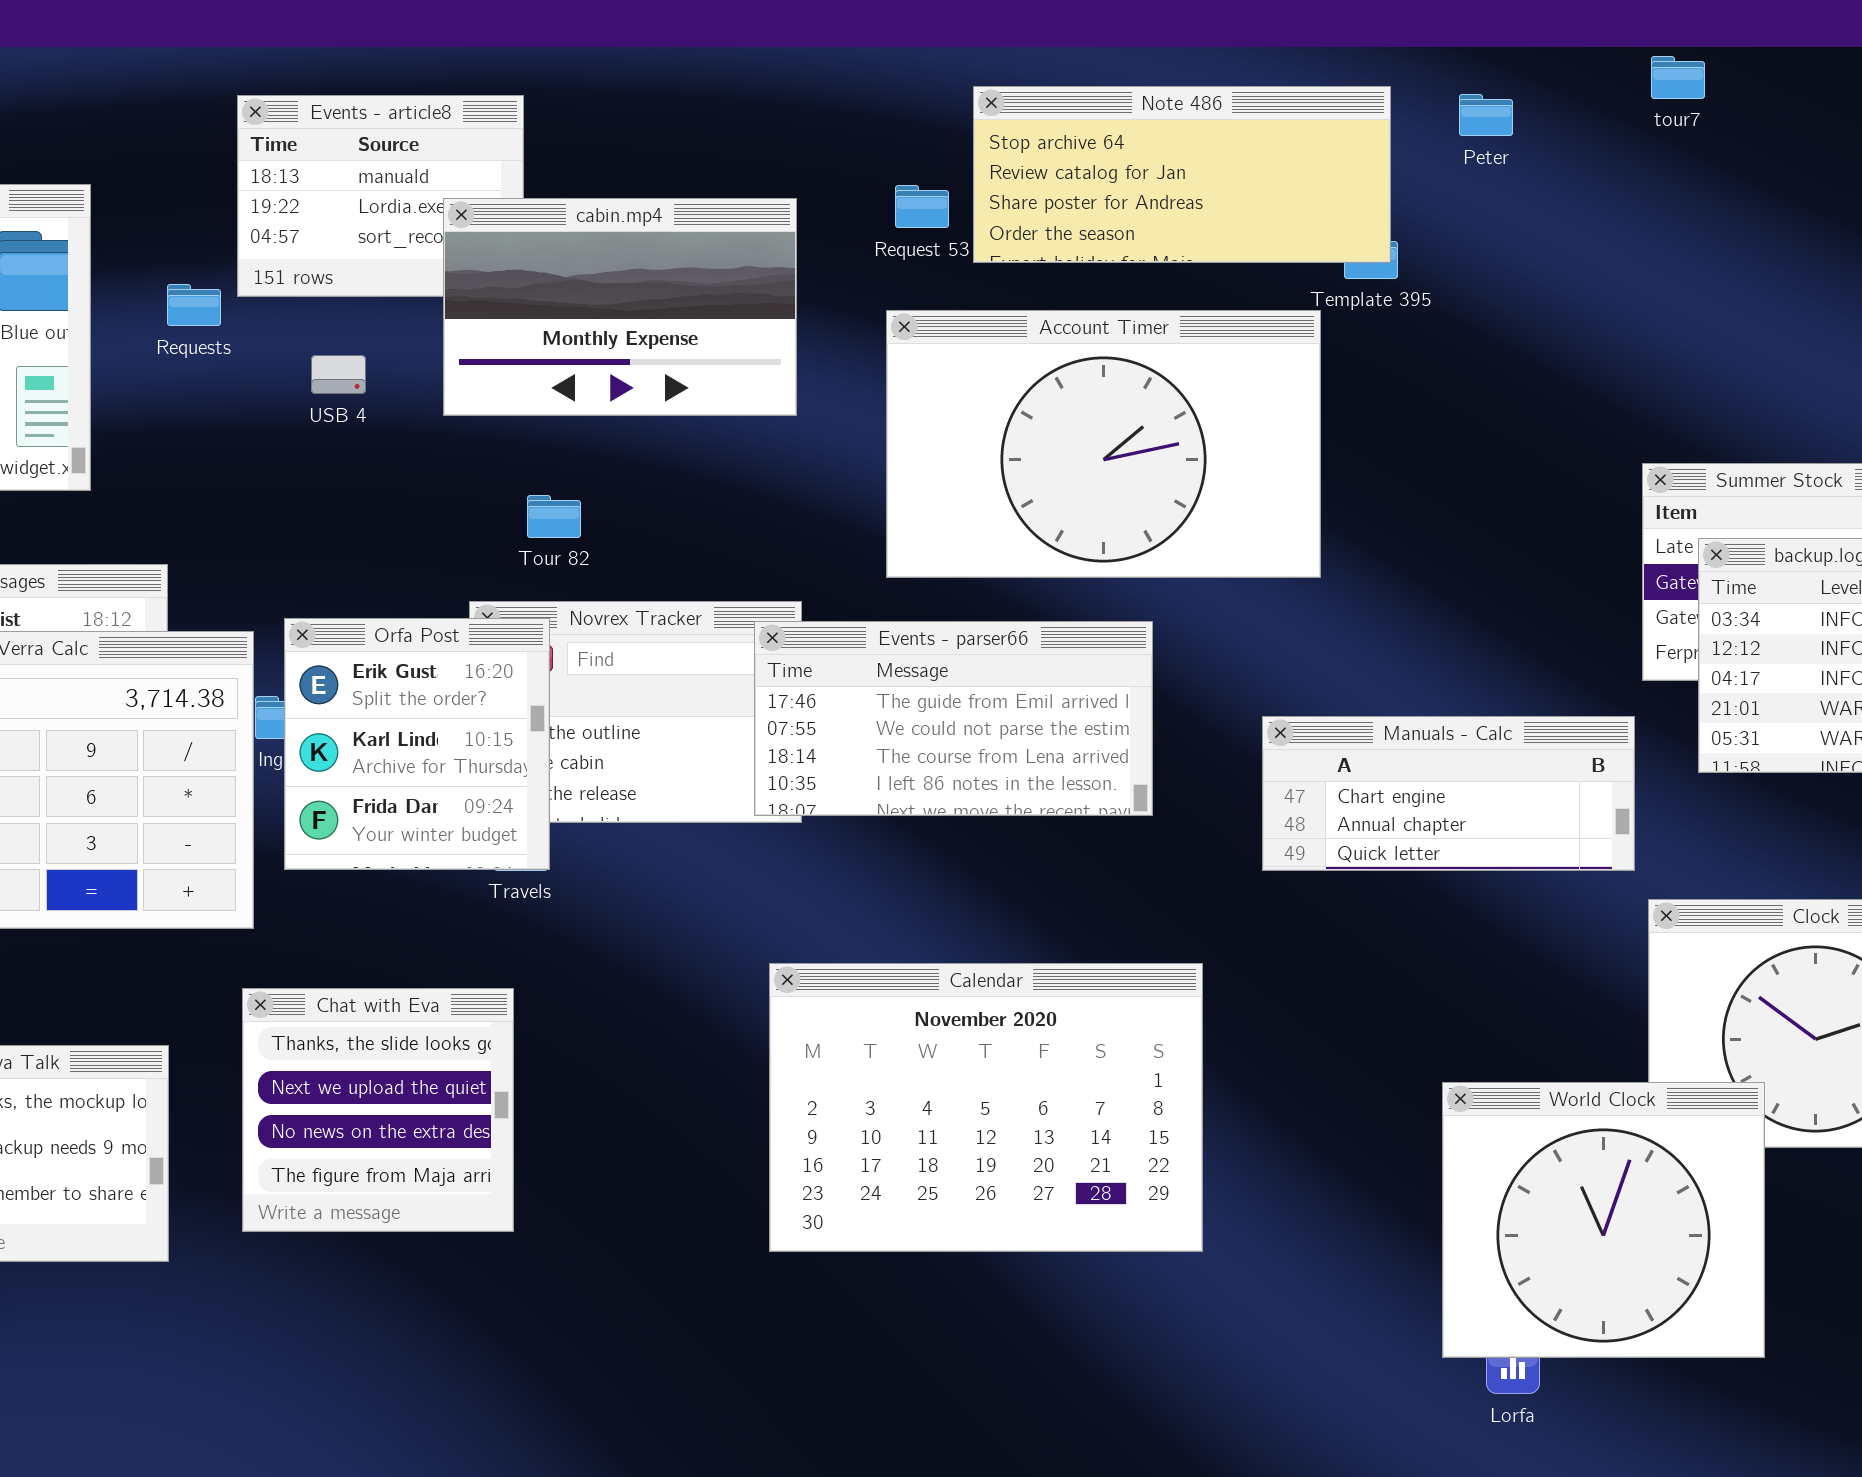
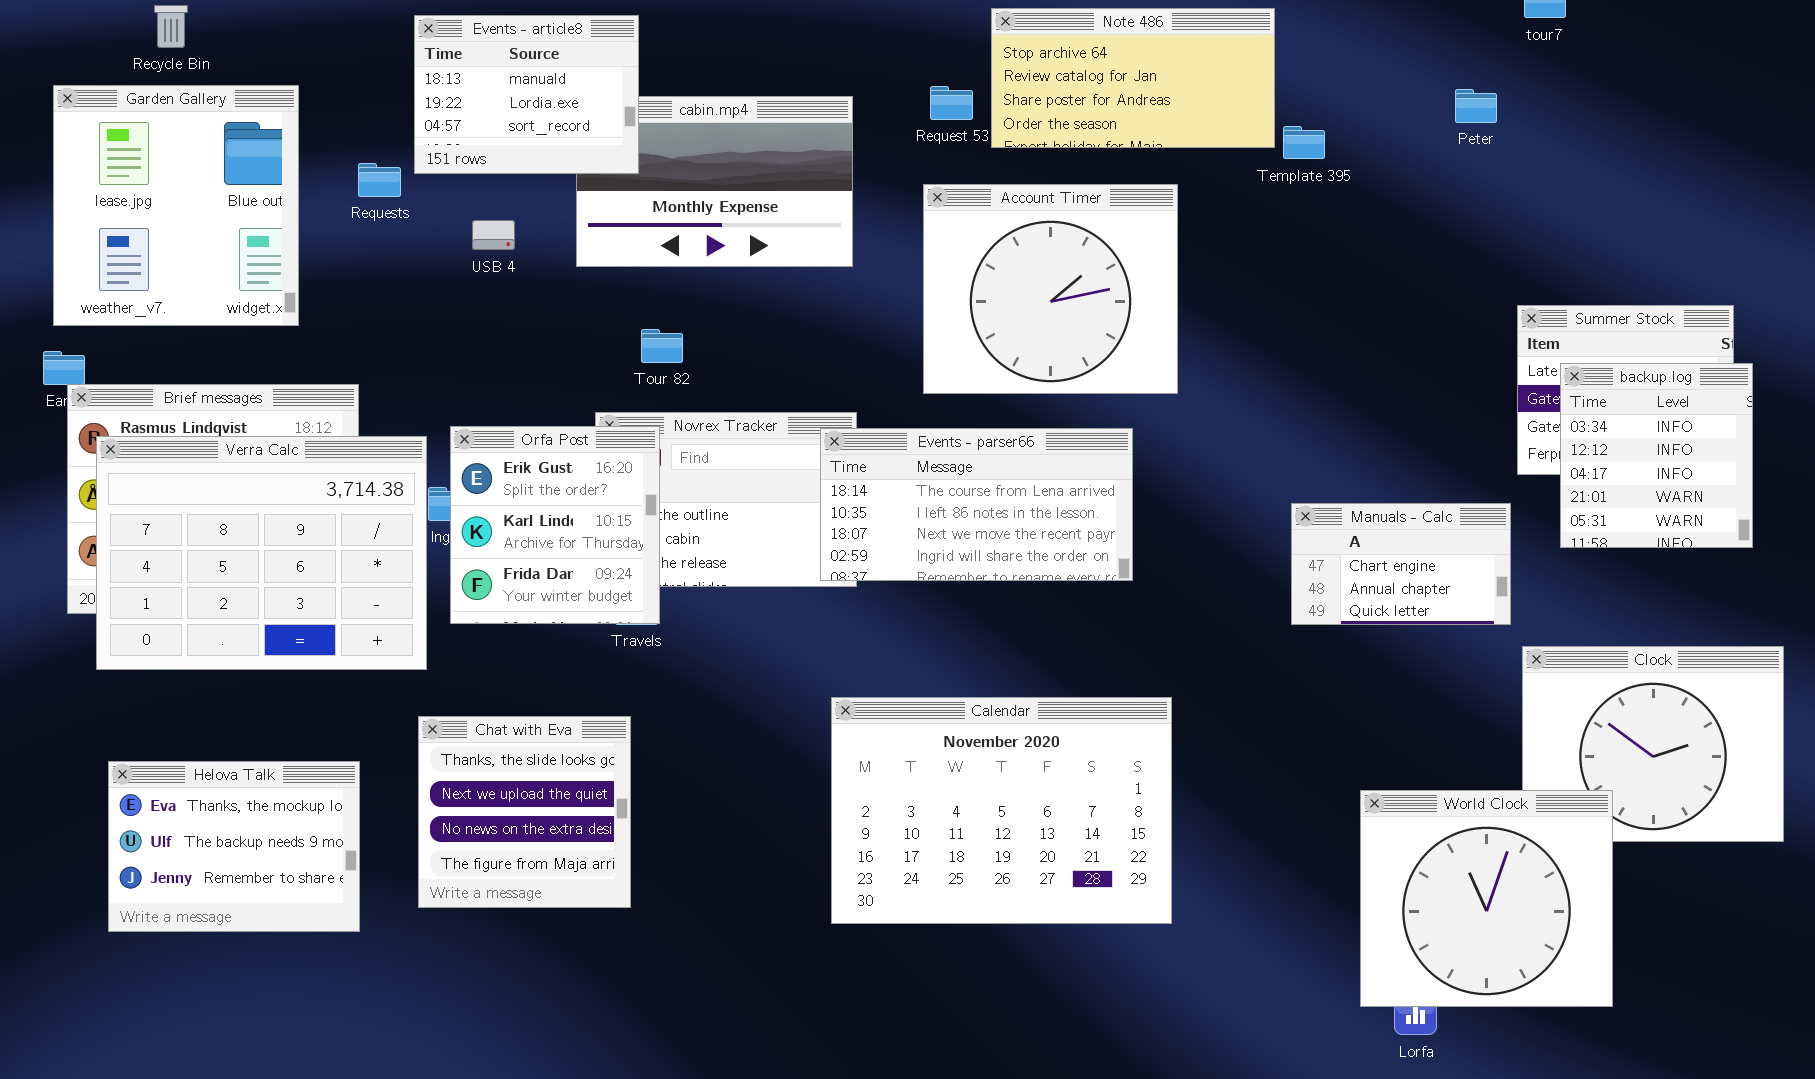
Note 486: [973,86,1391,263] -> [991,8,1275,148], resized
Peter: [1459,94,1513,136] -> [1455,89,1497,123], moved
Events - article8: [237,95,524,297] -> [414,15,639,174], raised
Account Timer: [886,310,1321,578] -> [923,184,1178,394], resized
Events - parser66: [754,621,1153,816] -> [820,428,1133,581], scrolled down 2 rows
Manuals - Calc: [1262,716,1635,871] -> [1291,503,1511,625], resized

